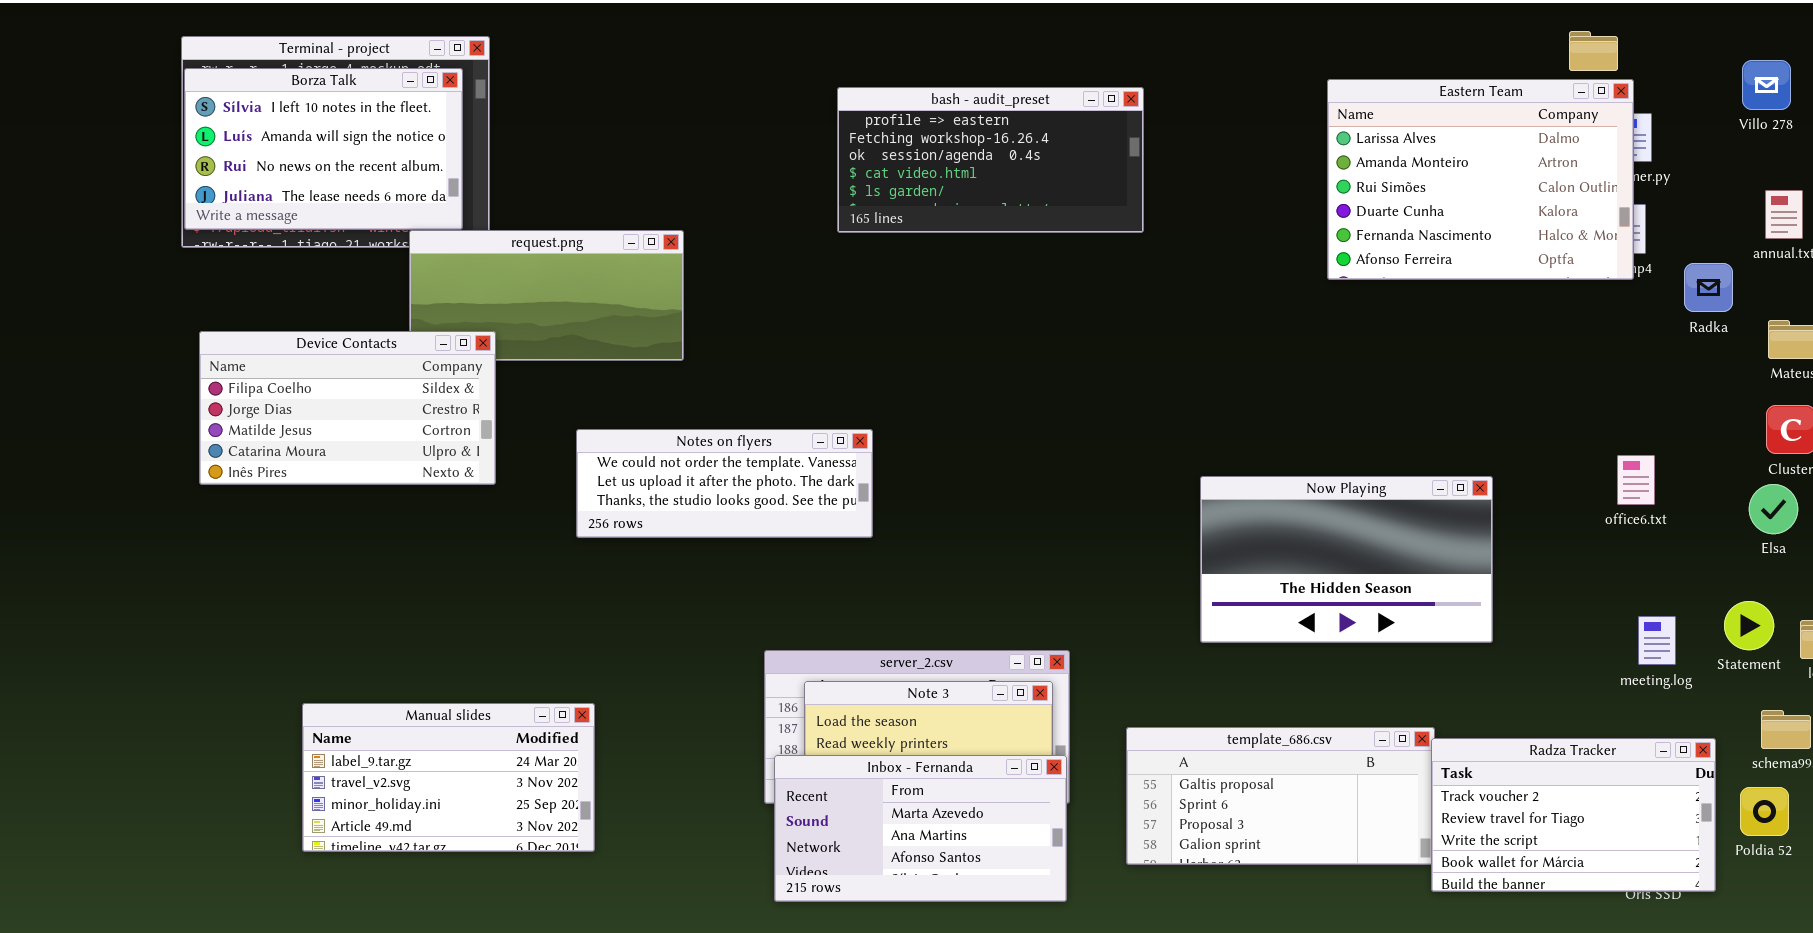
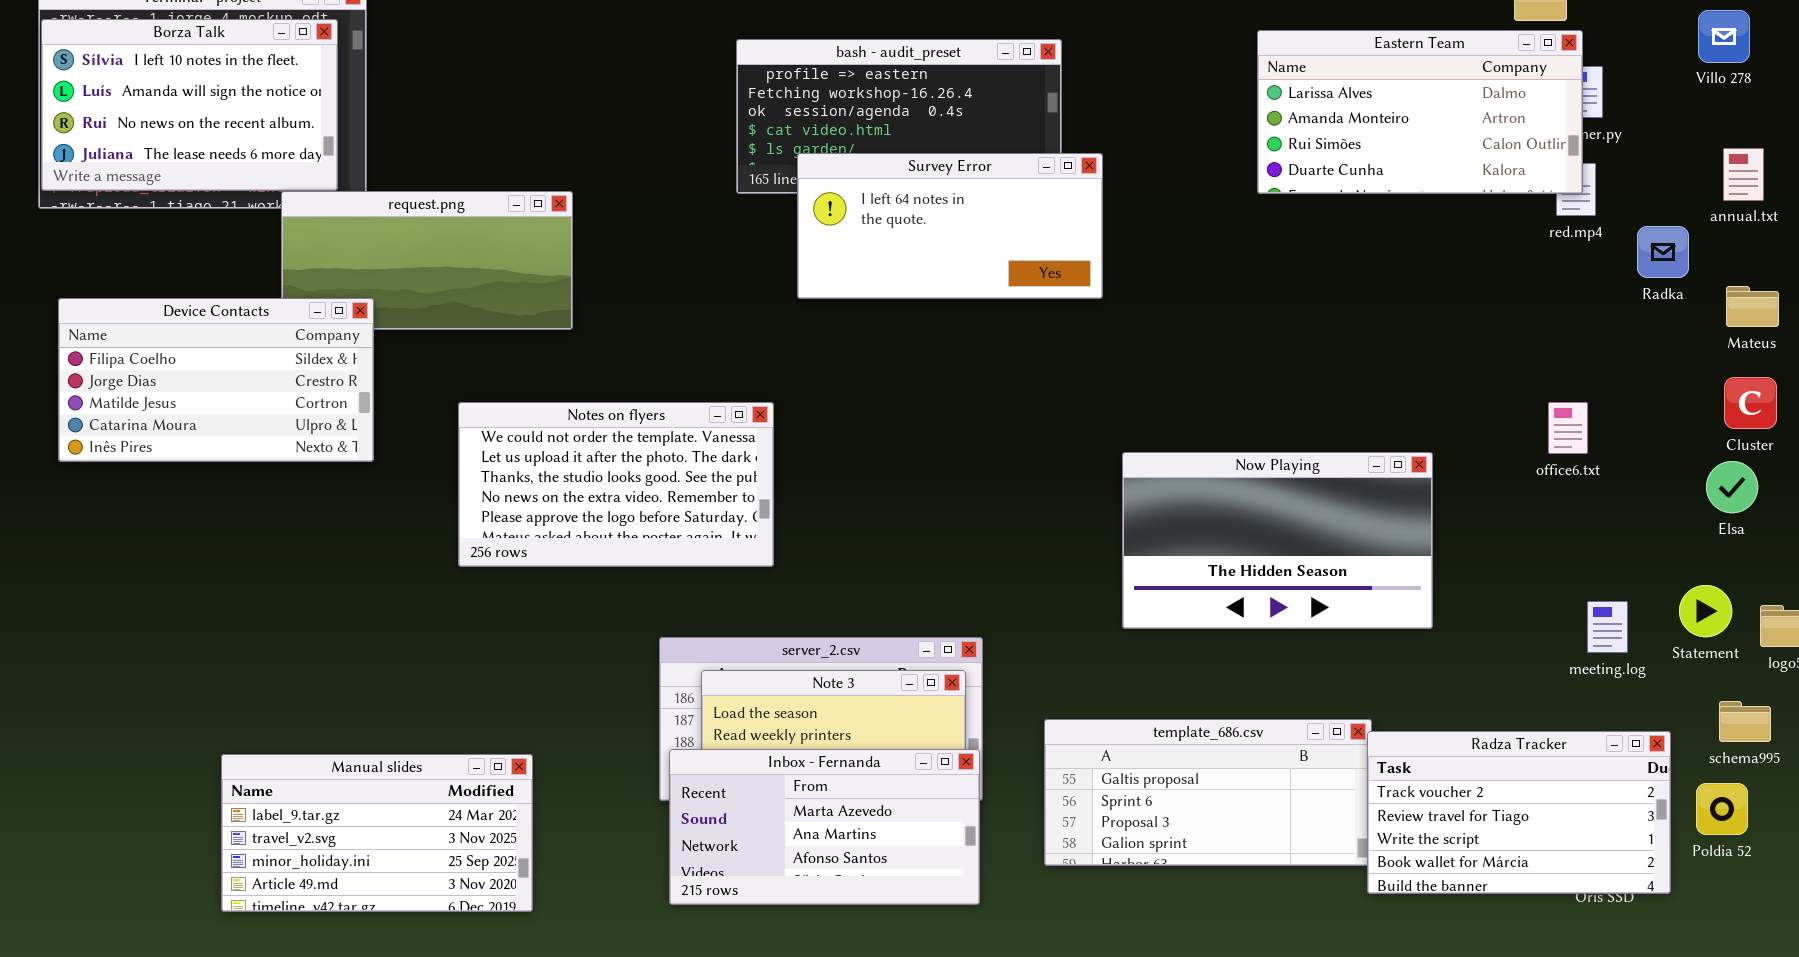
Eastern Team: [1327,79,1634,280] -> [1257,30,1583,194], resized
Survey Error: none -> [797,153,1103,299], opened
Notes on flyers: [576,429,873,538] -> [458,402,774,567], resized
office6.txt: [1617,455,1655,505] -> [1548,402,1588,454], moved
Manual slides: [302,703,595,852] -> [221,754,533,912], moved

